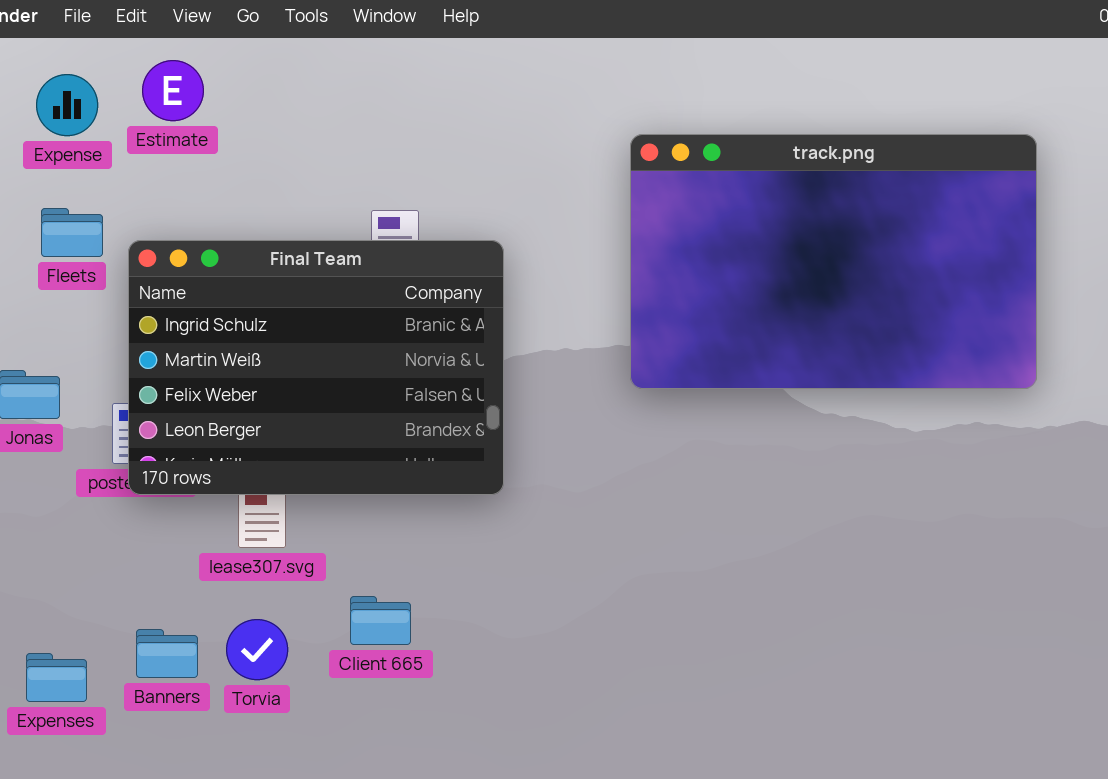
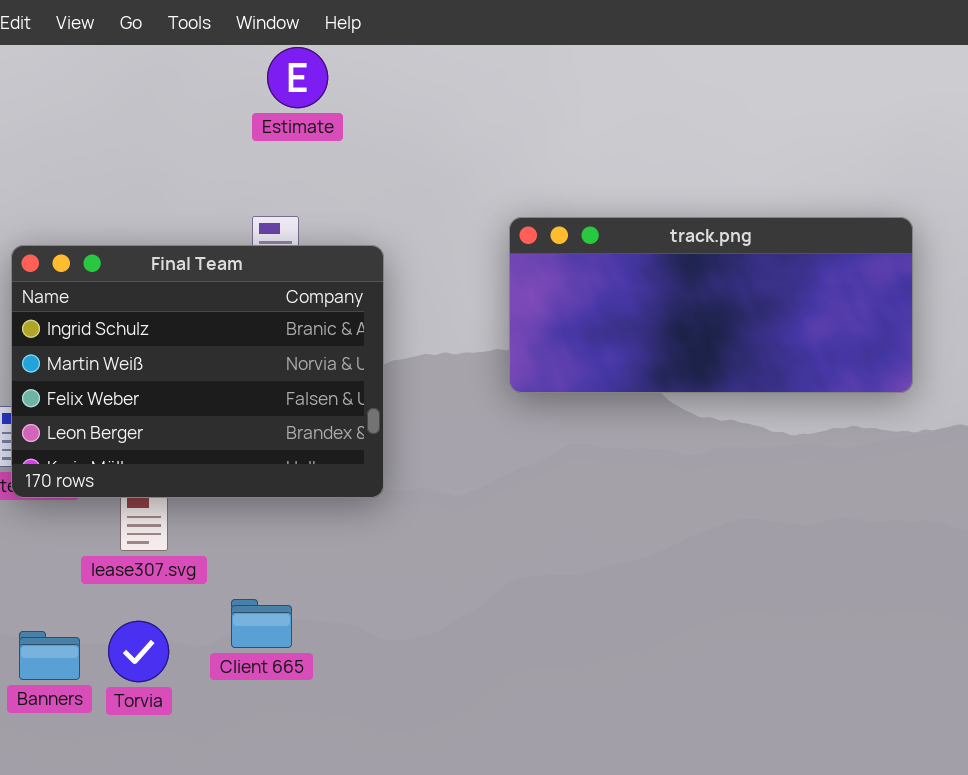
Estimate: [142,60,204,121] -> [267,47,328,108], moved
track.png: [630,134,1037,389] -> [509,217,913,393], resized

